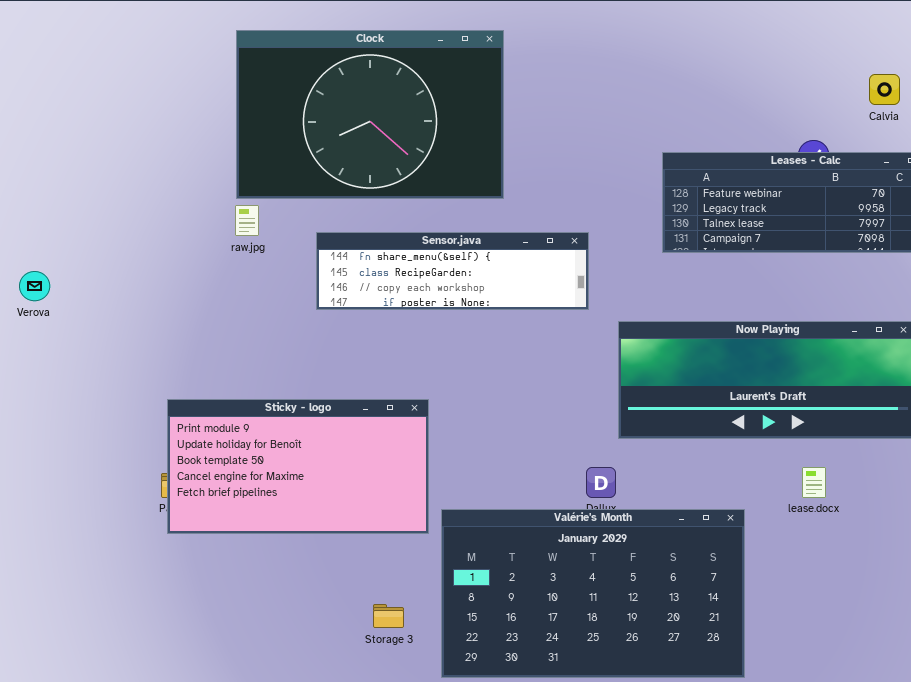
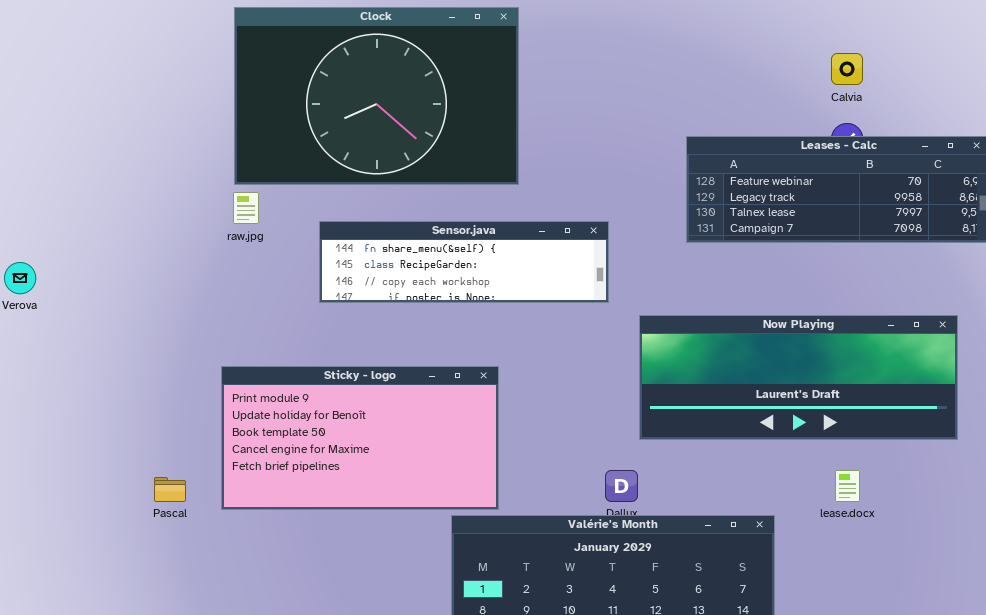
Calvia: [869,74,900,105] -> [831,53,863,85], moved
Sticky - logo: [167,399,429,534] -> [221,366,499,510], moved

